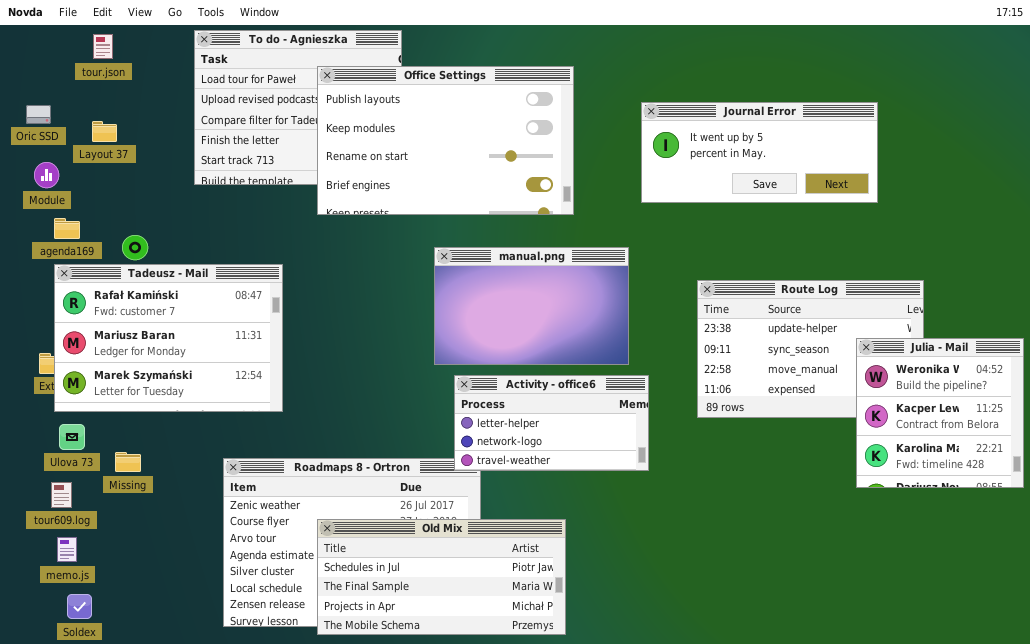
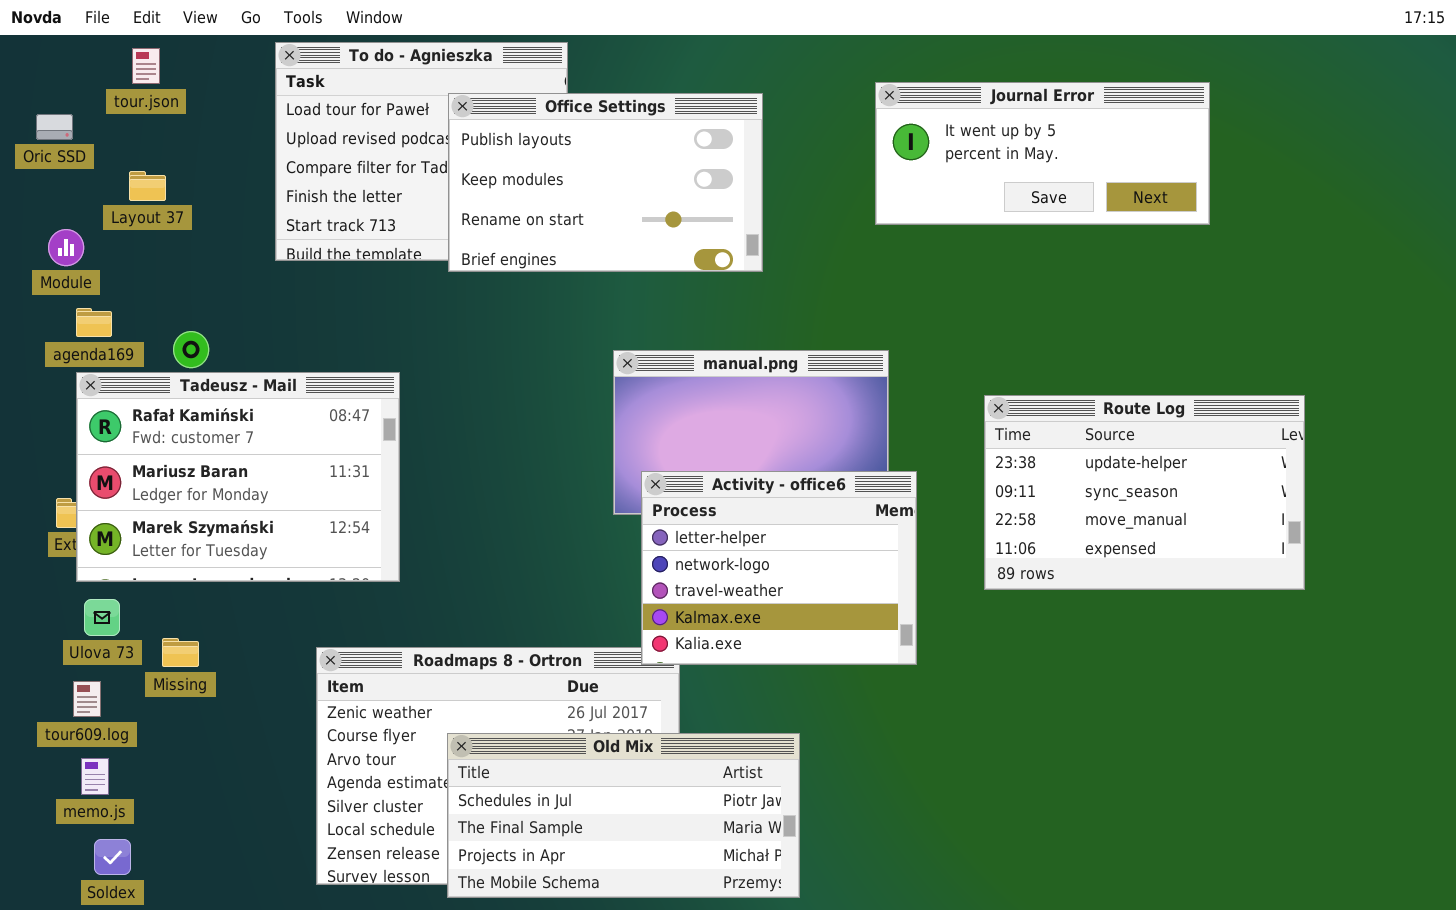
Office Settings: [317,66,574,215] -> [448,93,763,272], resized
Journal Error: [641,102,878,203] -> [875,82,1210,225], moved
Oric SSD: [26,105,51,124] -> [36,114,73,140], moved
Julia - Mail: [856,338,1024,488] -> none, closed
Activity - office6: [454,375,649,471] -> [641,471,917,665], resized

